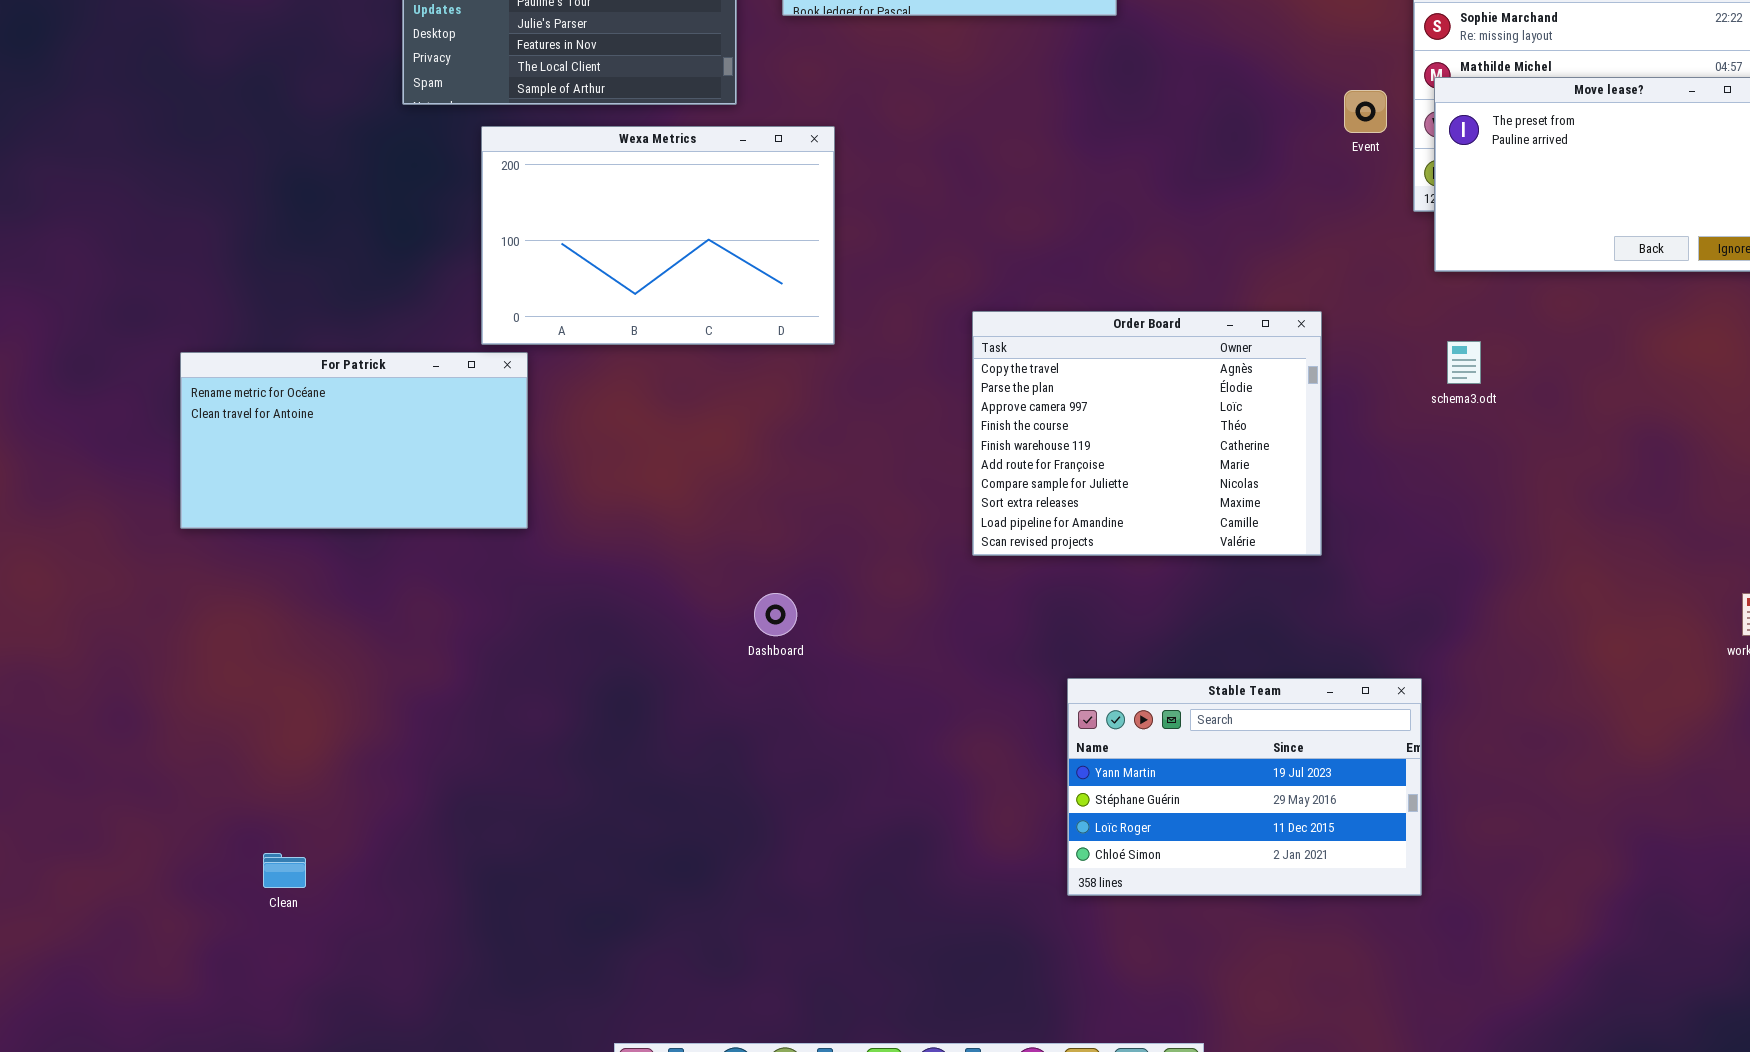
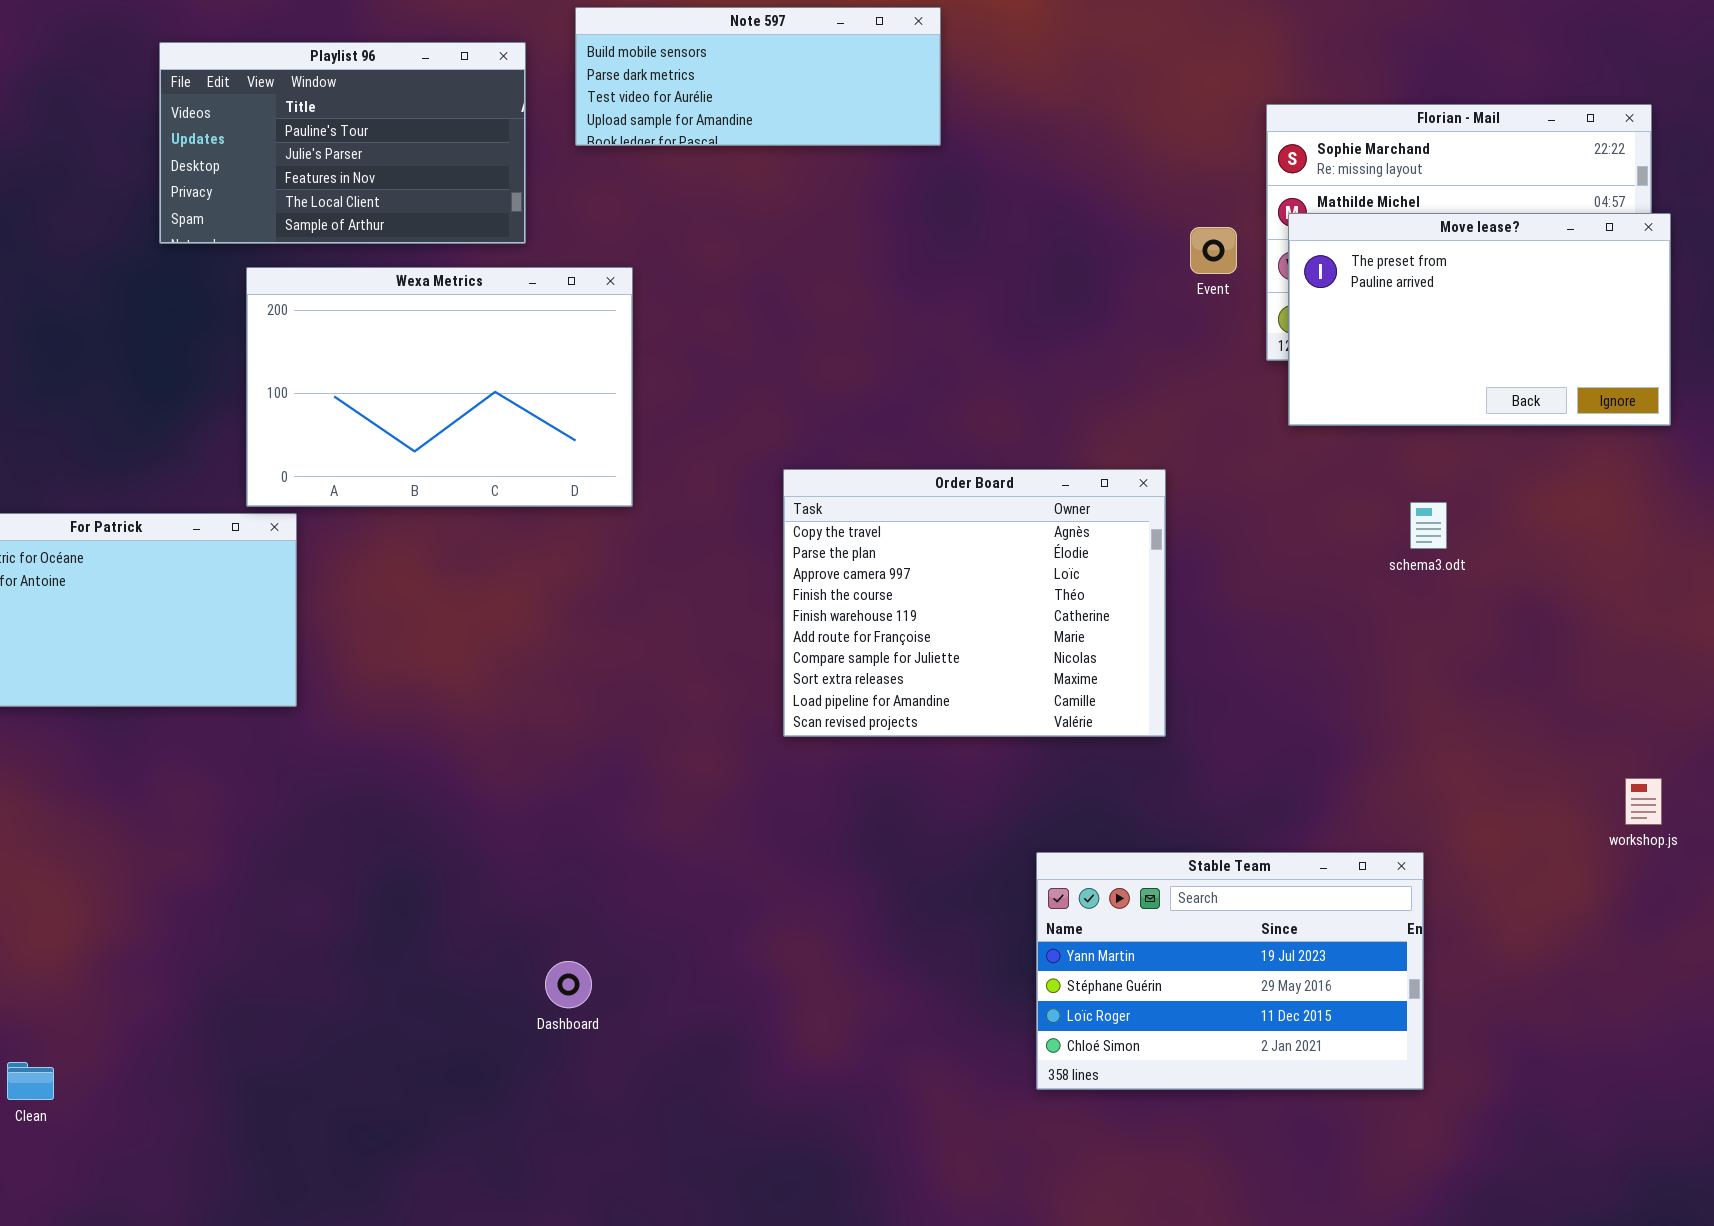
schema3.odt: [1447,341,1481,384] -> [1410,502,1447,549], moved
Dashboard: [754,593,797,636] -> [545,961,592,1008], moved
Stable Team: [1067,678,1422,896] -> [1036,852,1424,1090], moved

